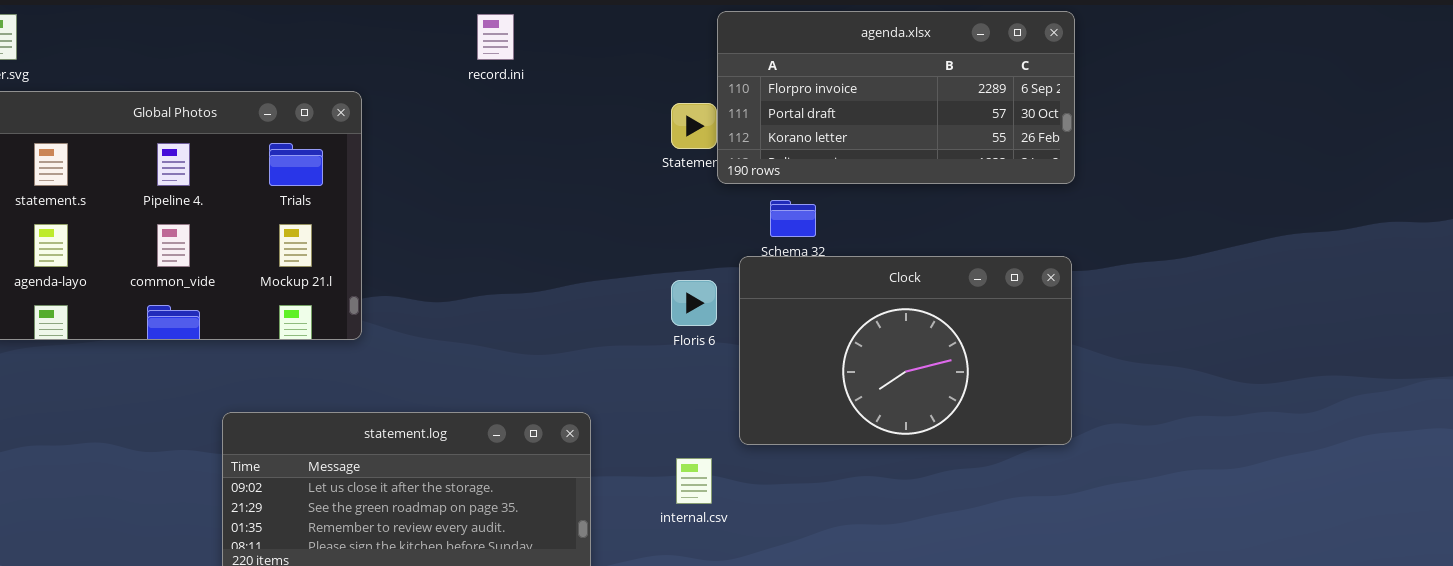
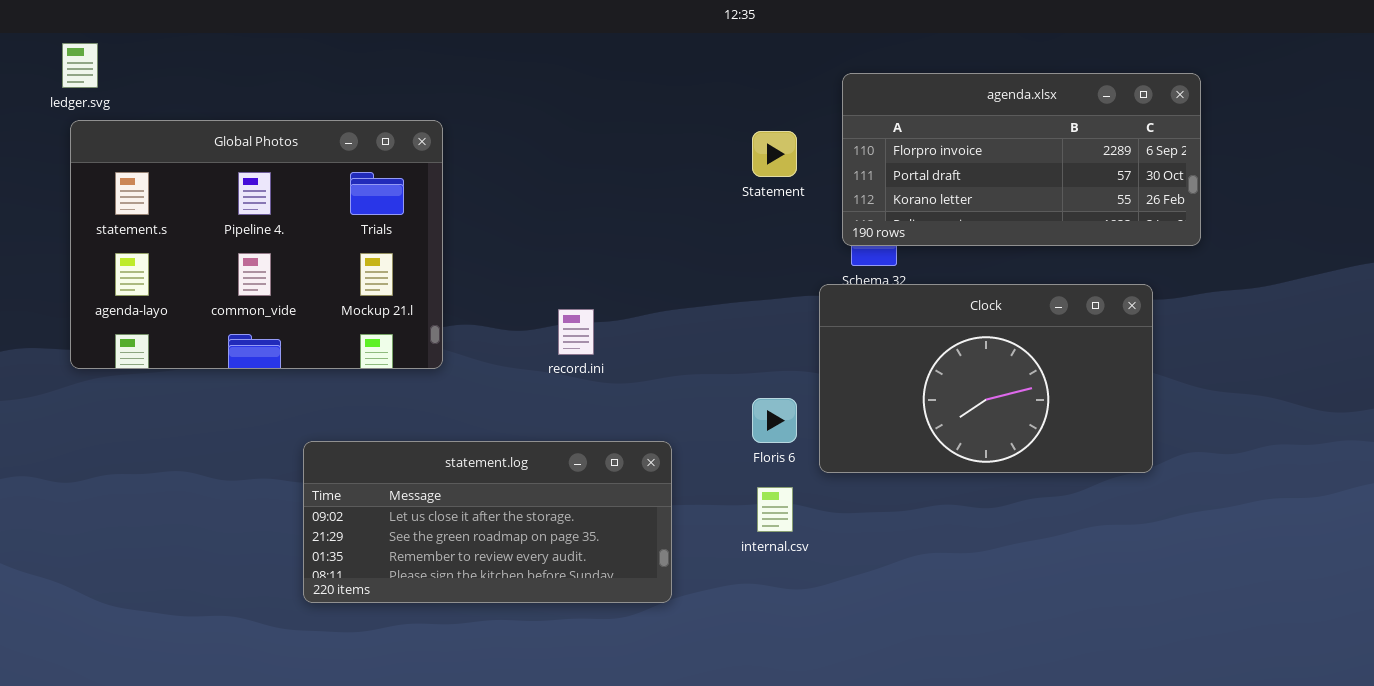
agenda.xlsx: [717,11,1075,184] -> [842,73,1201,246], moved
record.ini: [477,14,514,60] -> [558,309,594,355], moved
Floris 6: [671,280,717,326] -> [752,398,797,443], moved

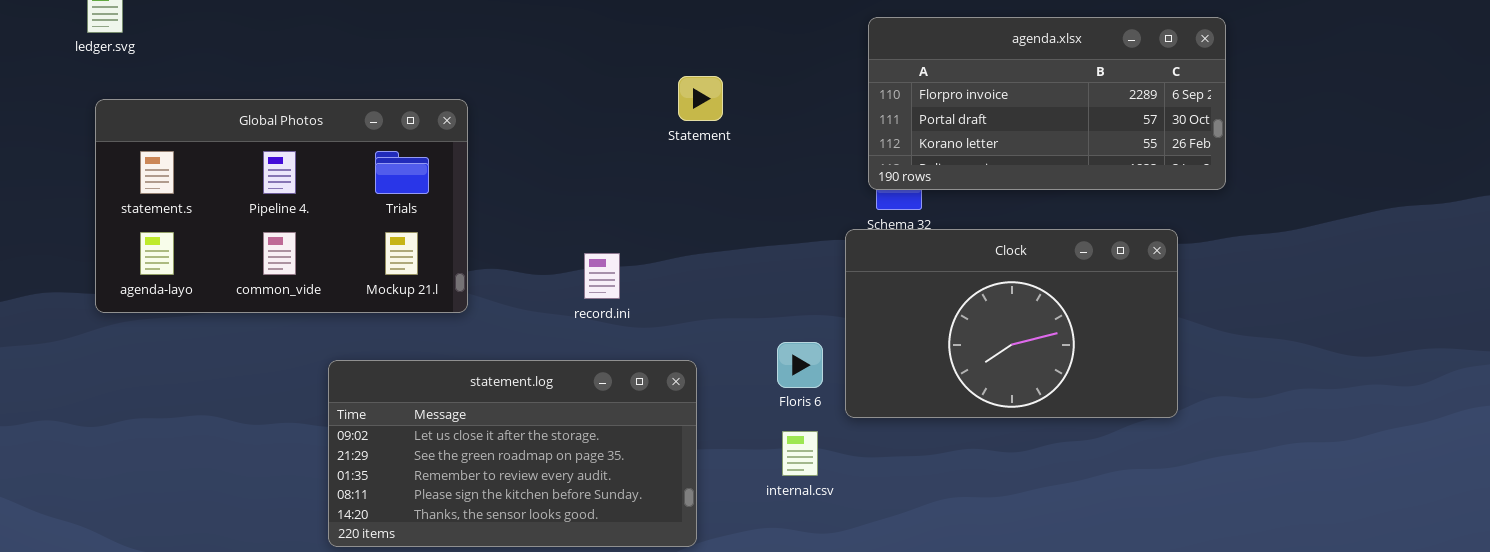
Global Photos: [70,120,443,369] -> [95,99,468,313], resized
Statement: [752,131,797,177] -> [678,76,723,121], moved
statement.log: [303,441,672,603] -> [328,360,697,547], resized

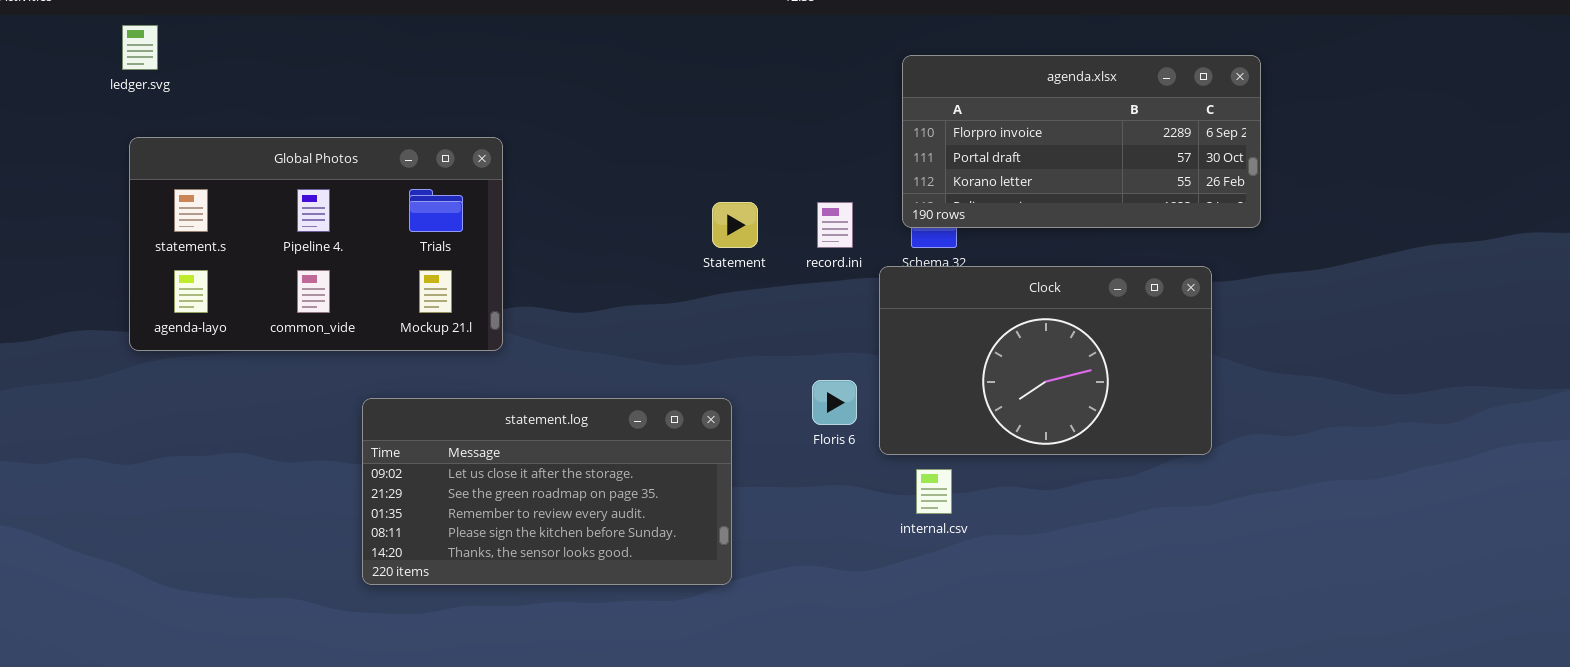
Statement: [678,76,723,121] -> [712,202,758,248], moved
record.ini: [584,253,620,299] -> [817,202,853,248], moved
internal.csv: [782,431,818,476] -> [916,469,952,514], moved

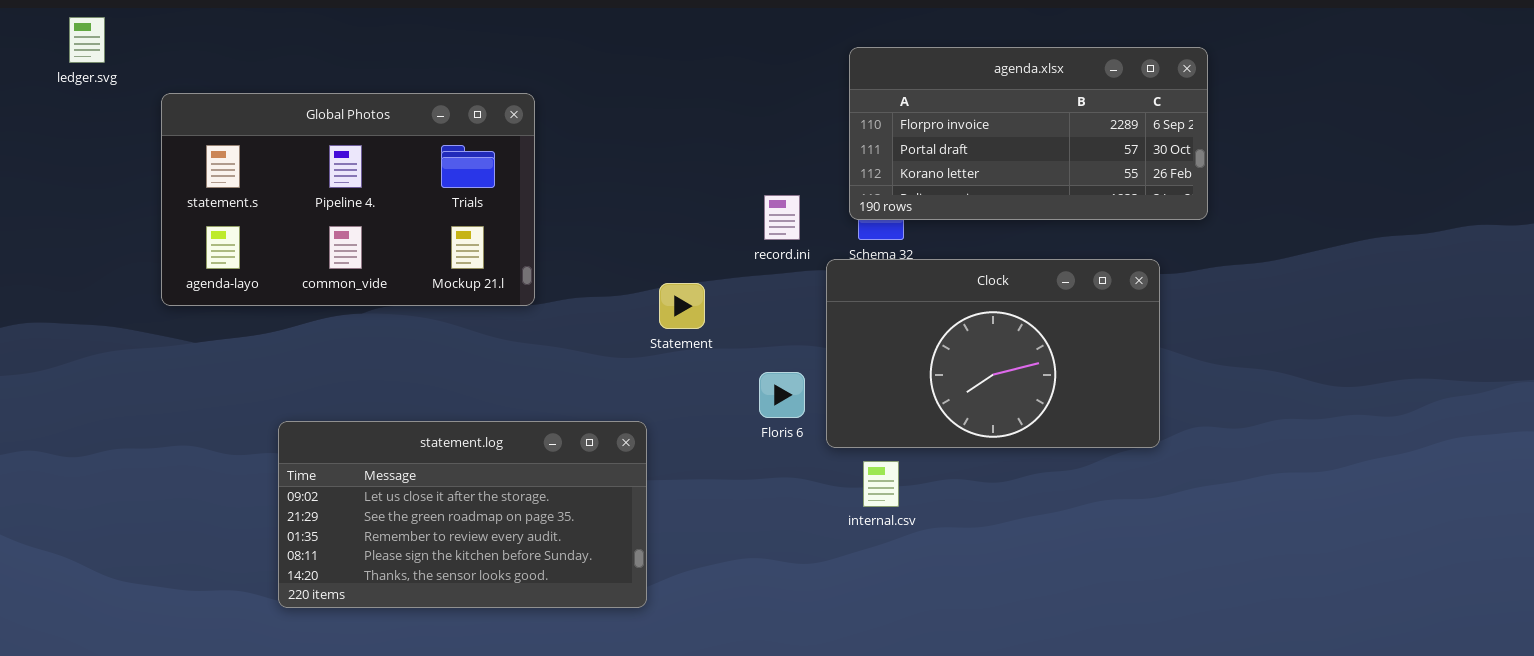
Global Photos: [129,137,503,351] -> [161,93,535,306], moved
Statement: [712,202,758,248] -> [659,283,705,329], moved
statement.log: [362,398,732,585] -> [278,421,647,608], moved

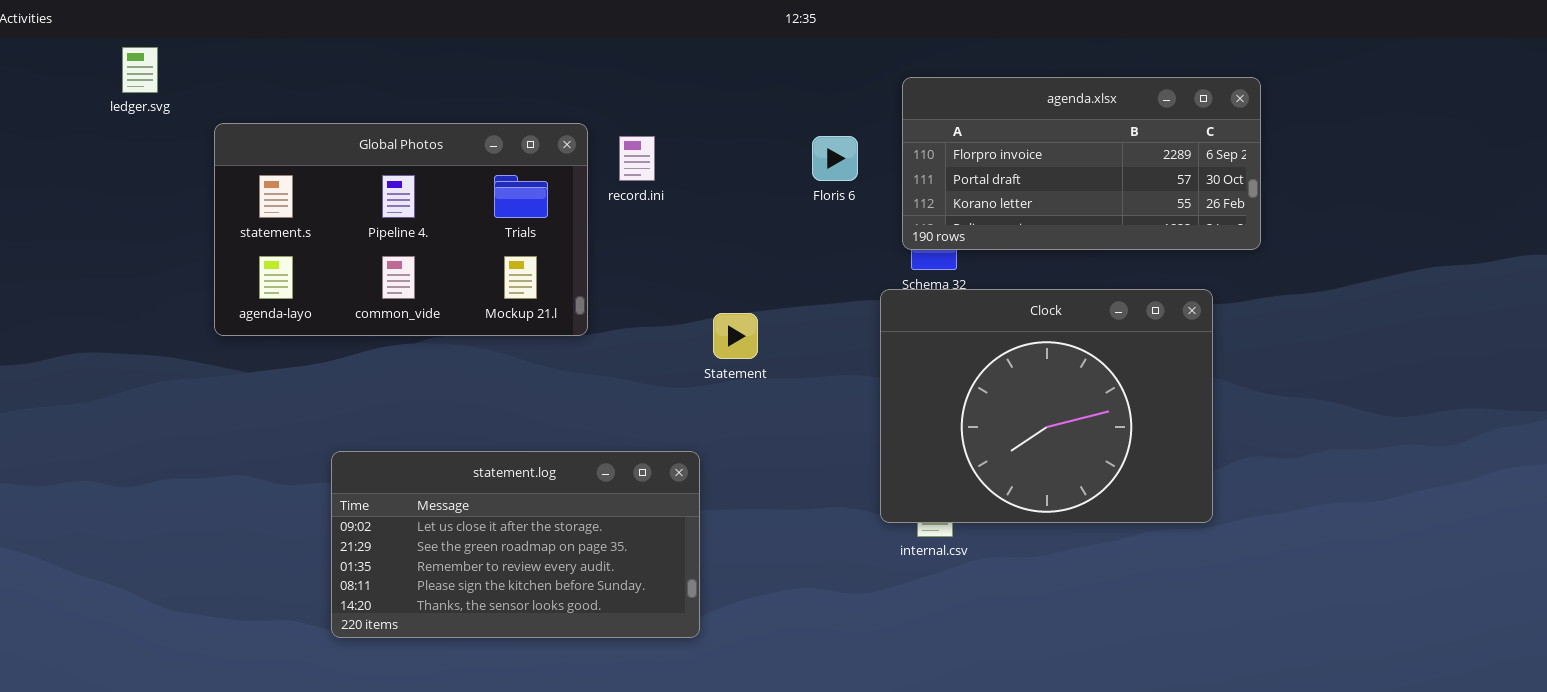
record.ini: [764,195,800,240] -> [619,136,655,181], moved
Clock: [826,259,1160,448] -> [880,289,1213,523], resized
Floris 6: [759,372,805,418] -> [812,136,858,181], moved

